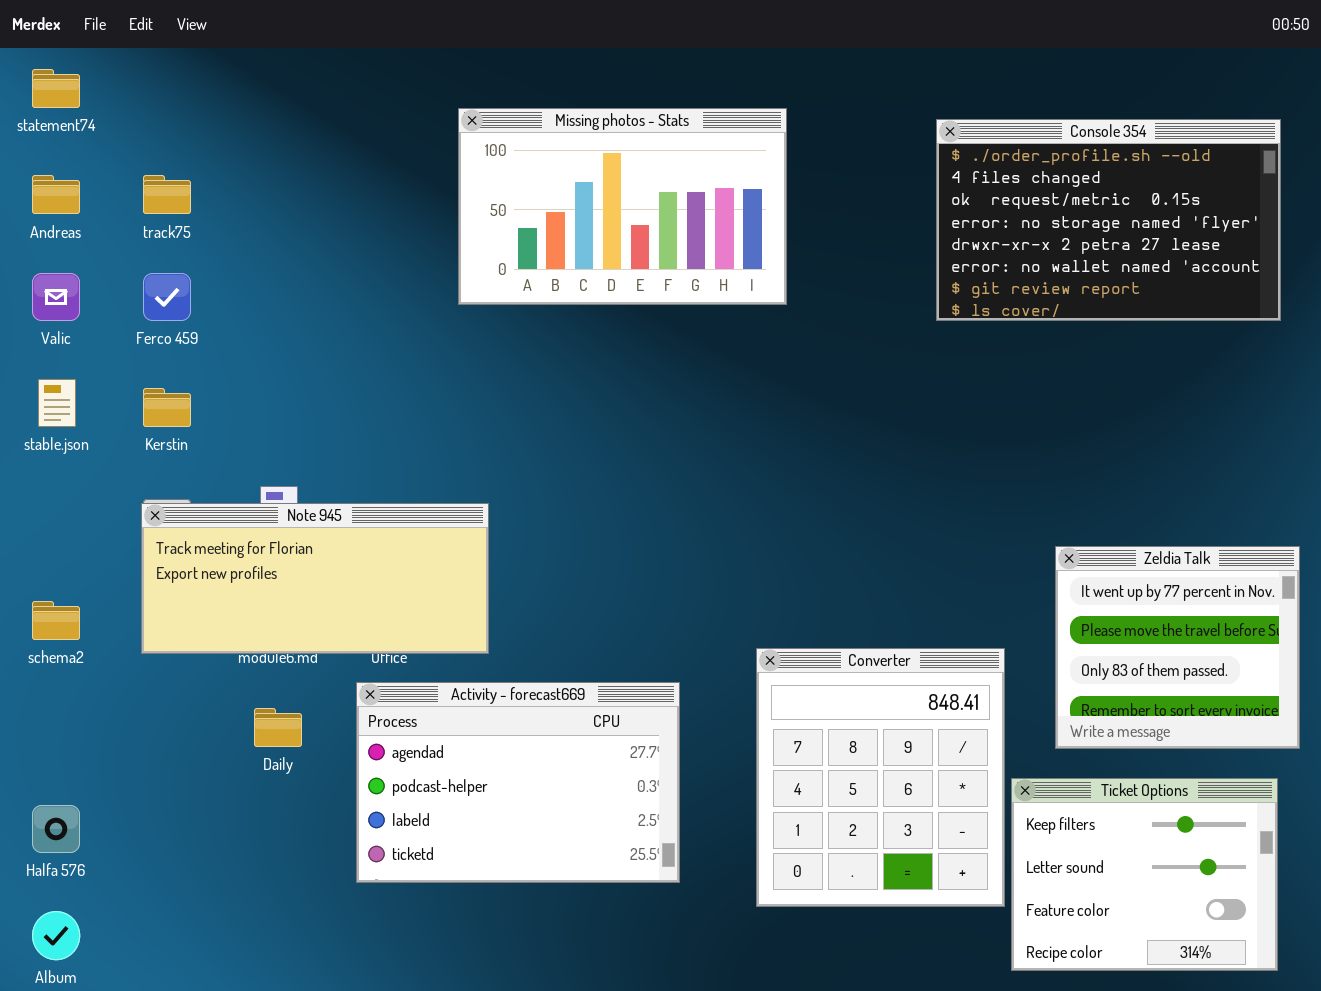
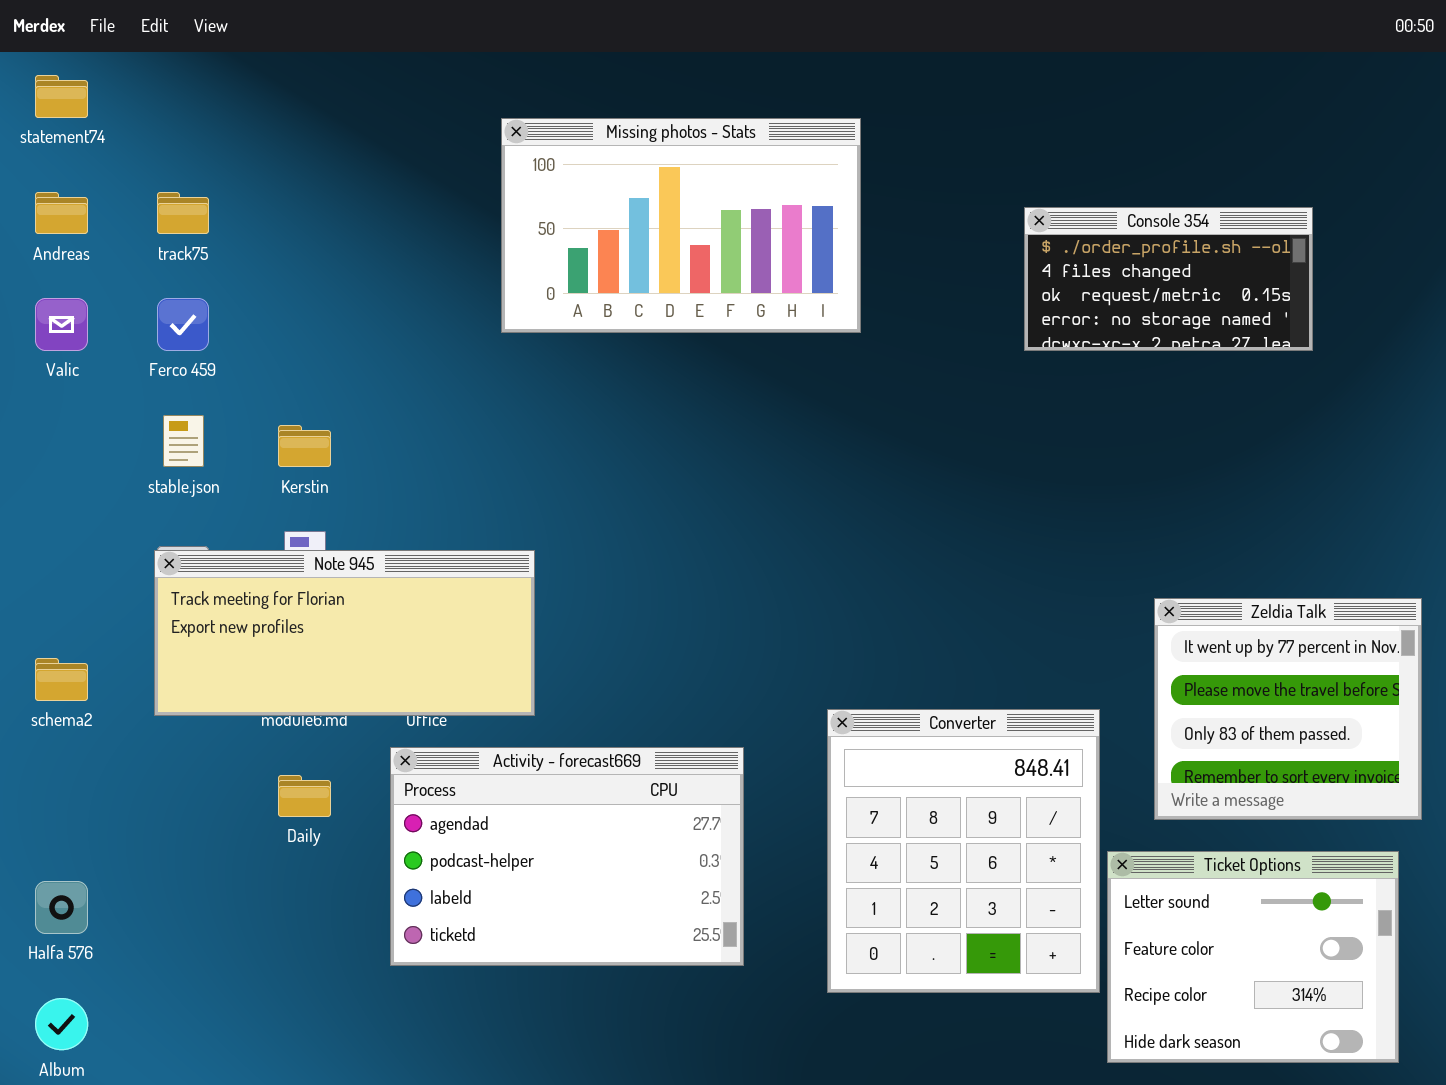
Console 354: [936,119,1281,321] -> [1024,207,1313,351], resized
stable.json: [38,379,76,427] -> [163,415,204,467], moved
Kerstin: [143,388,191,427] -> [278,425,331,467], moved
Ticket Options: [1011,778,1278,971] -> [1107,851,1399,1063], scrolled down 1 row

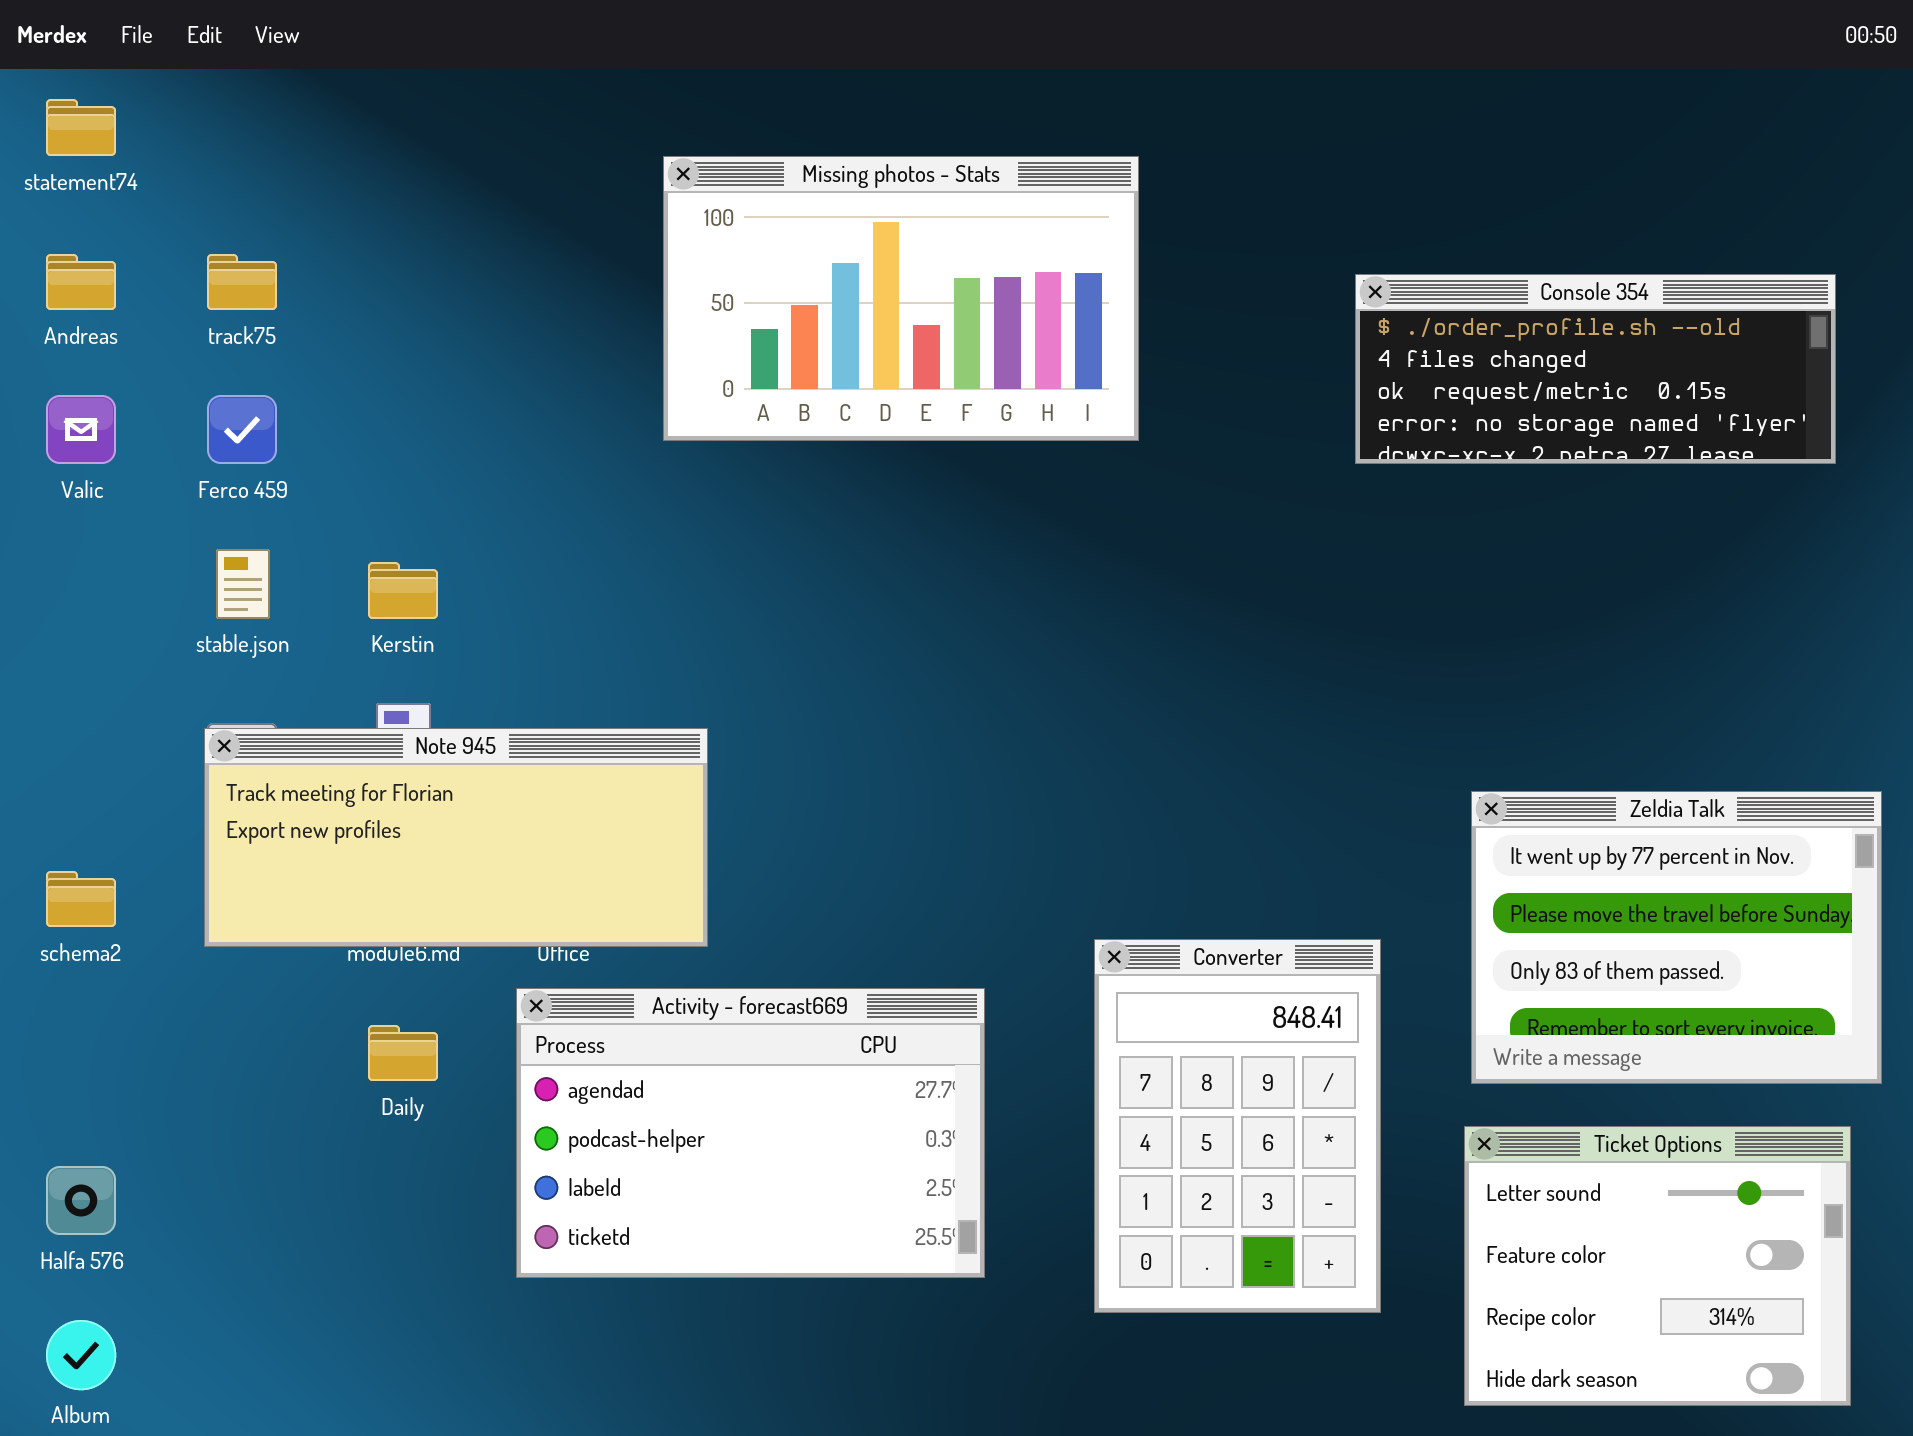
Console 354: [1024,207,1313,351] -> [1355,274,1836,464], resized
Zeldia Talk: [1154,598,1422,820] -> [1471,791,1882,1084], resized
Converter: [827,709,1100,993] -> [1094,939,1381,1313], resized

